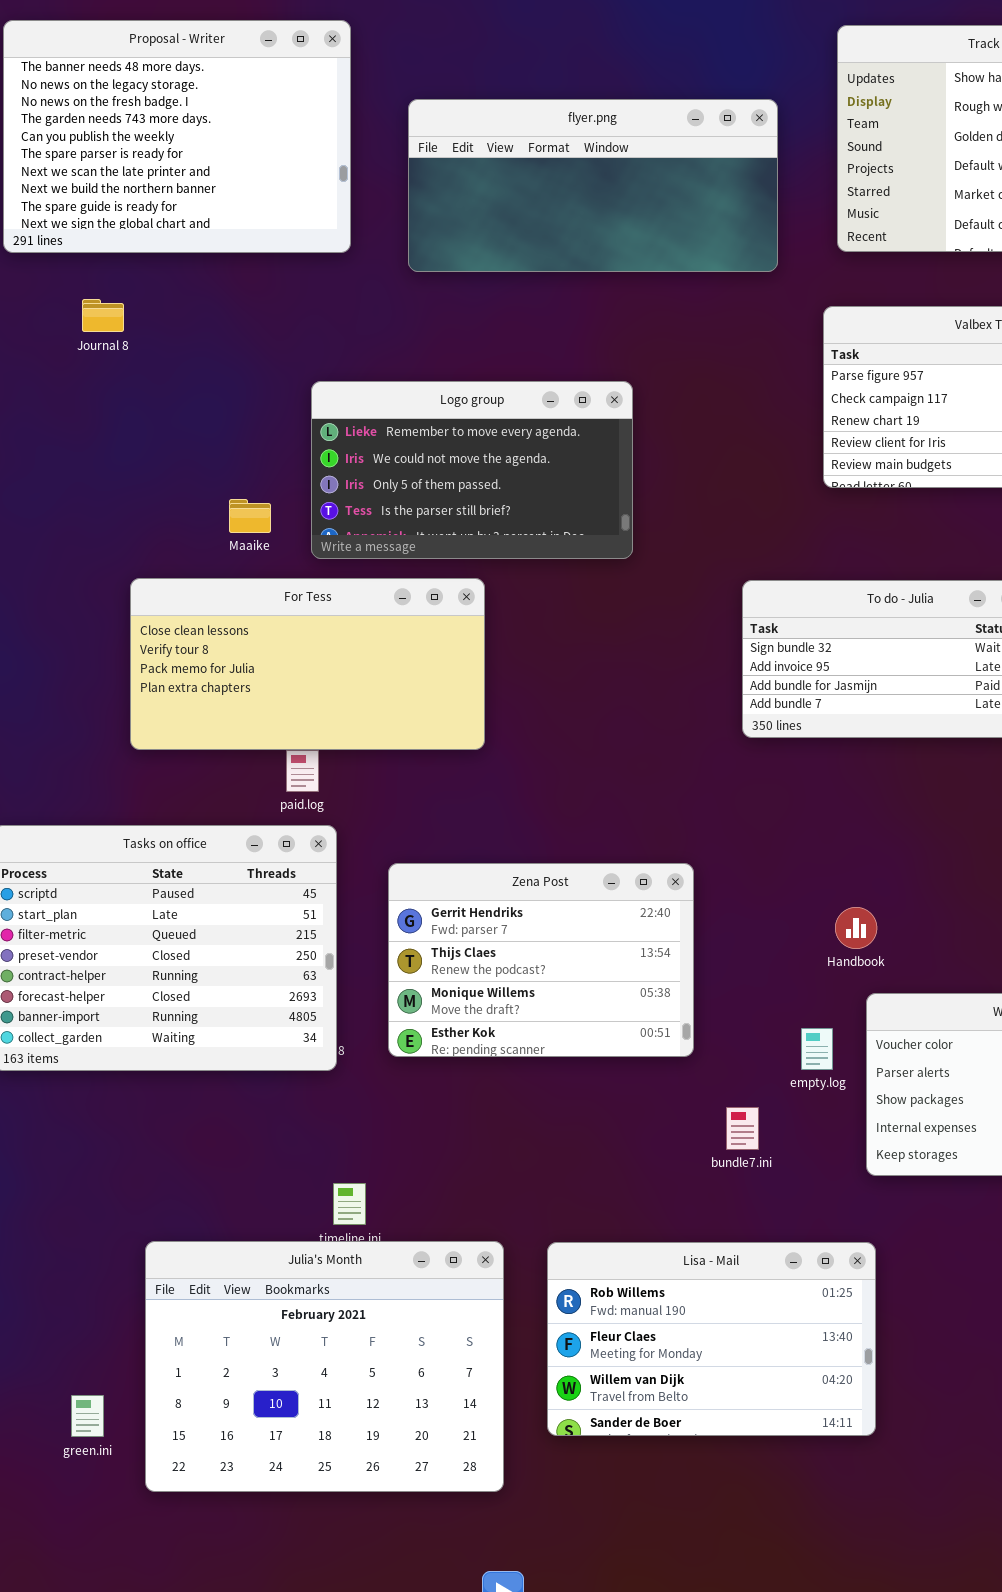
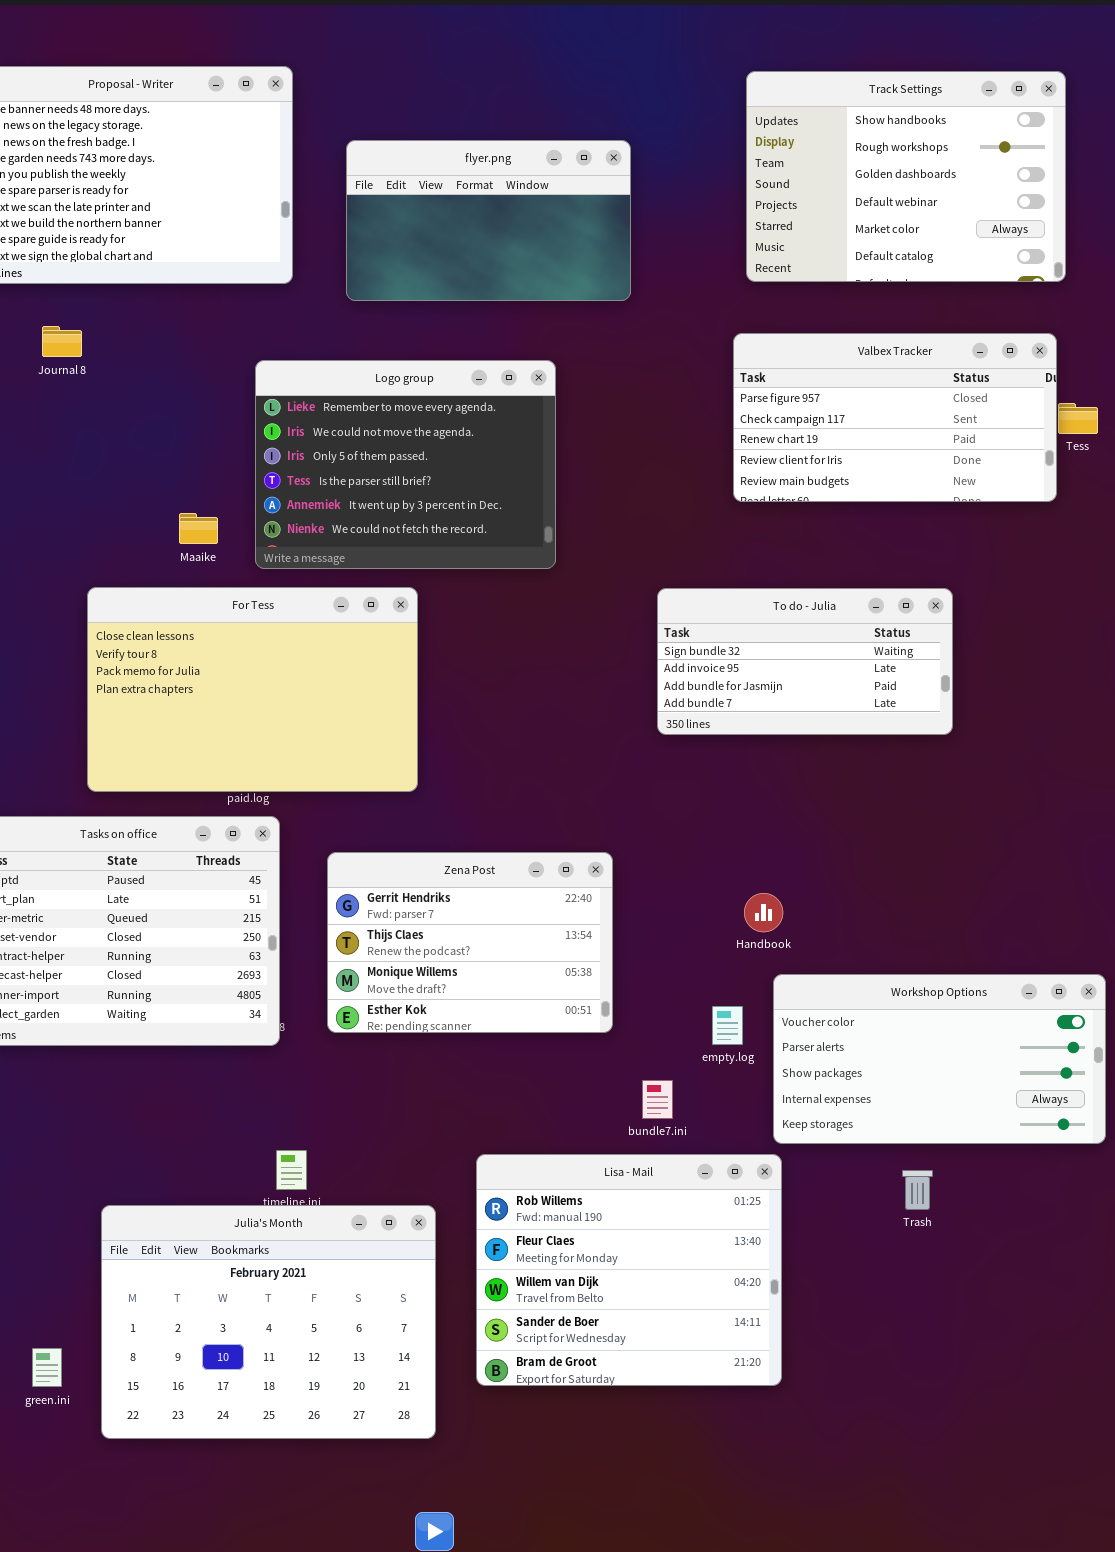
flyer.png: [408,99,778,272] -> [346,140,631,301], resized
Logo group: [311,381,633,559] -> [255,360,556,569], resized
For Tess: [130,578,485,750] -> [87,587,418,792], resized
Lisa - Mail: [547,1242,876,1436] -> [476,1154,782,1386], resized

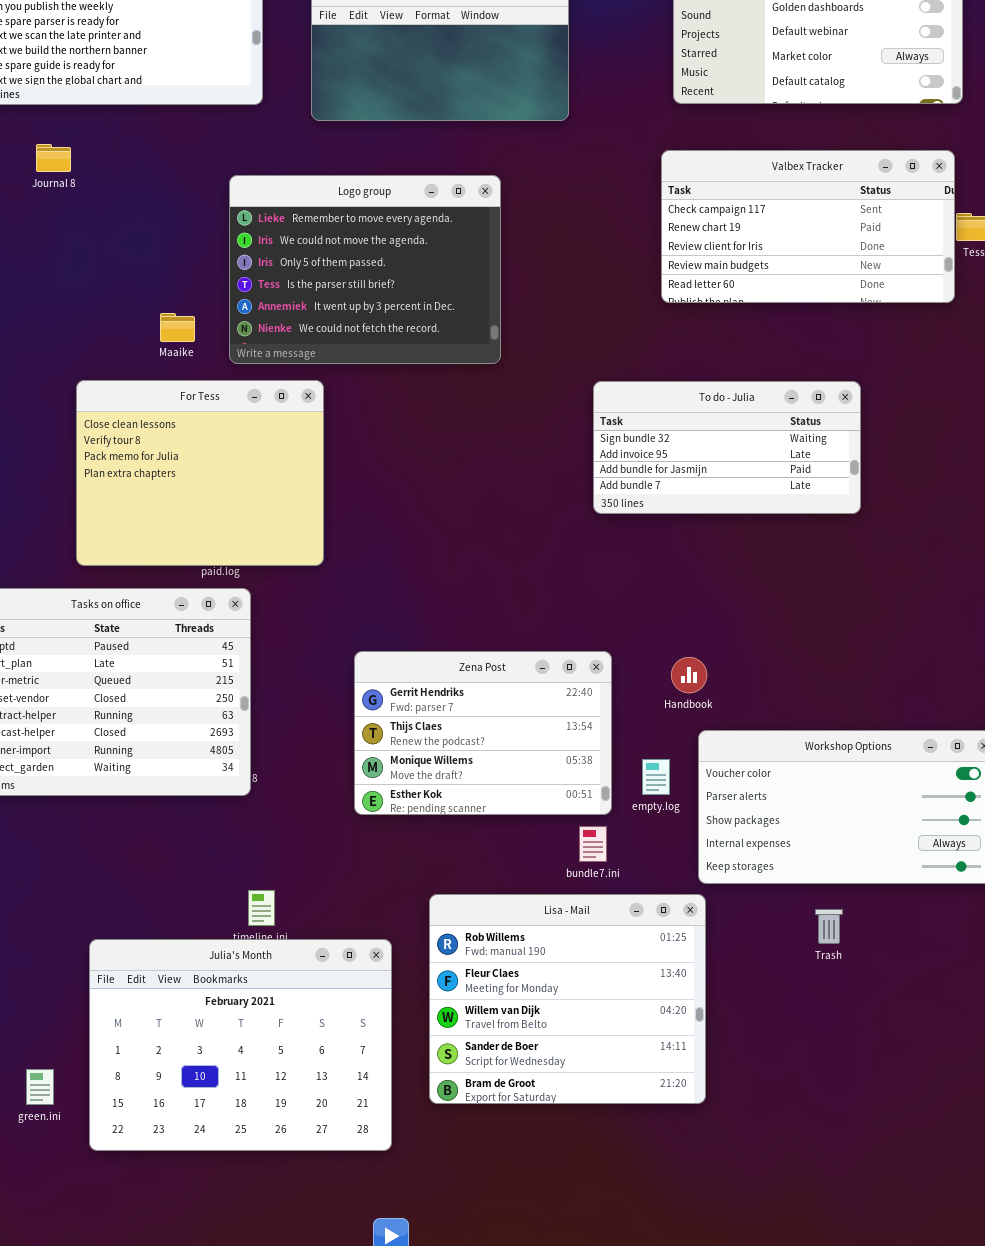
Valbex Tracker: [733,333,1057,502] -> [661,150,955,303], scrolled down 1 row
For Tess: [87,587,418,792] -> [76,380,324,566], resized
Zena Post: [327,852,613,1033] -> [354,651,612,815], moved

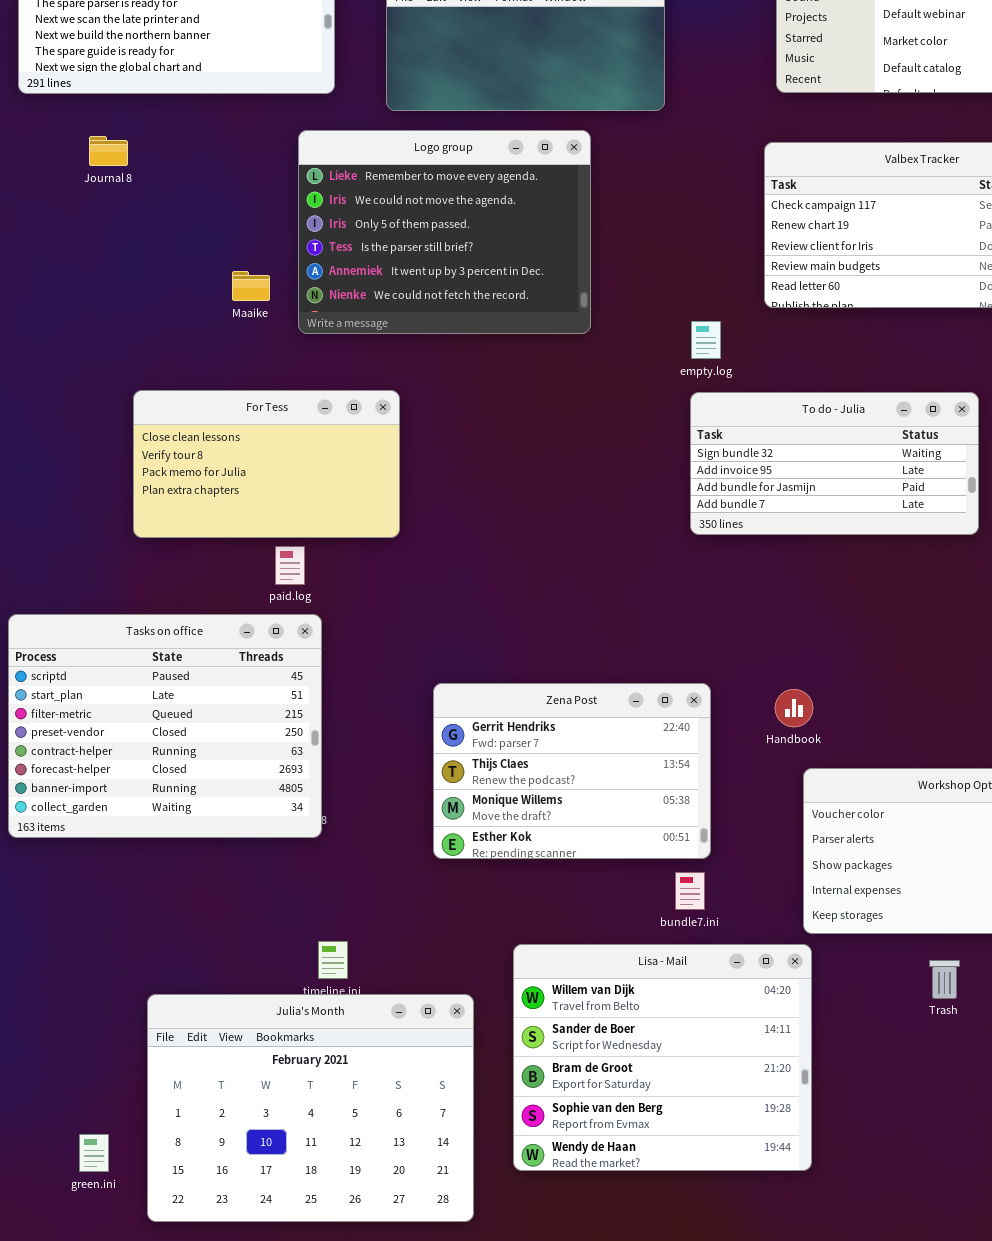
Logo group: [229,175,501,364] -> [298,130,591,334], moved
Maaike: [160,313,195,342] -> [232,271,270,301], moved
For Tess: [76,380,324,566] -> [133,390,400,538], resized
empty.log: [642,759,670,795] -> [691,321,721,359], moved
Lisa - Mail: [429,894,706,1104] -> [513,944,812,1171], scrolled down 2 rows

